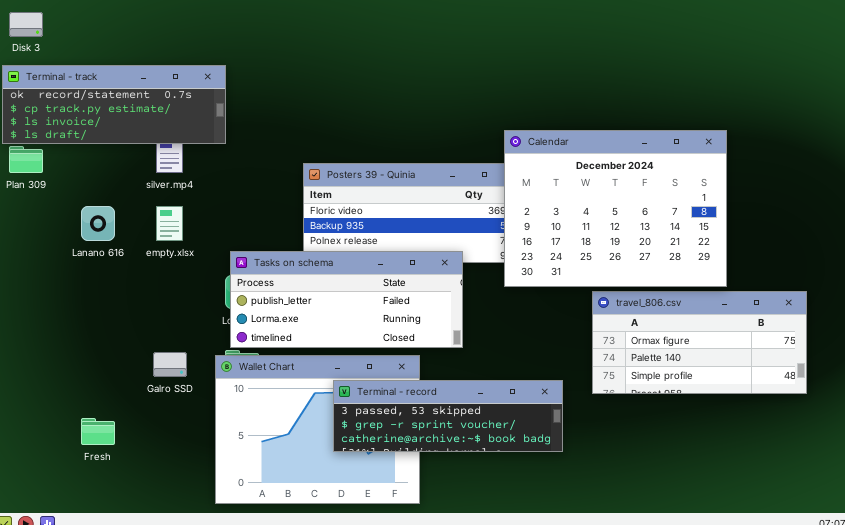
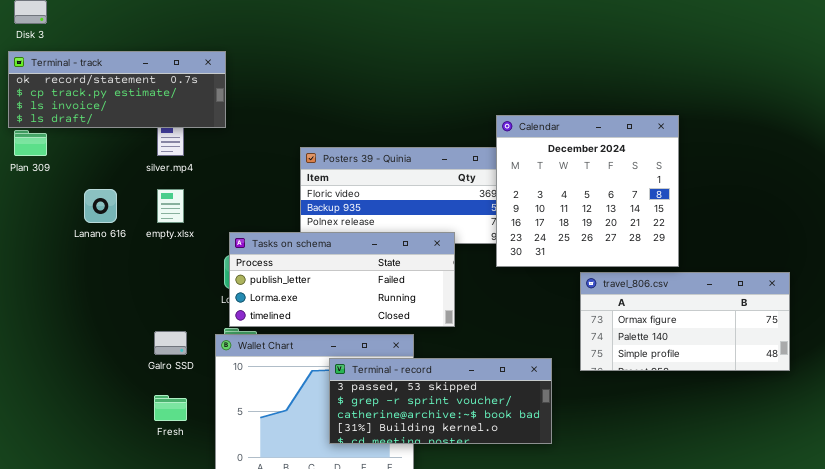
Calendar: [504,130,727,287] -> [496,115,679,267], resized
Terminal - record: [333,380,563,452] -> [329,358,552,444], resized
Fresh: [81,418,115,445] -> [154,395,187,421], moved

